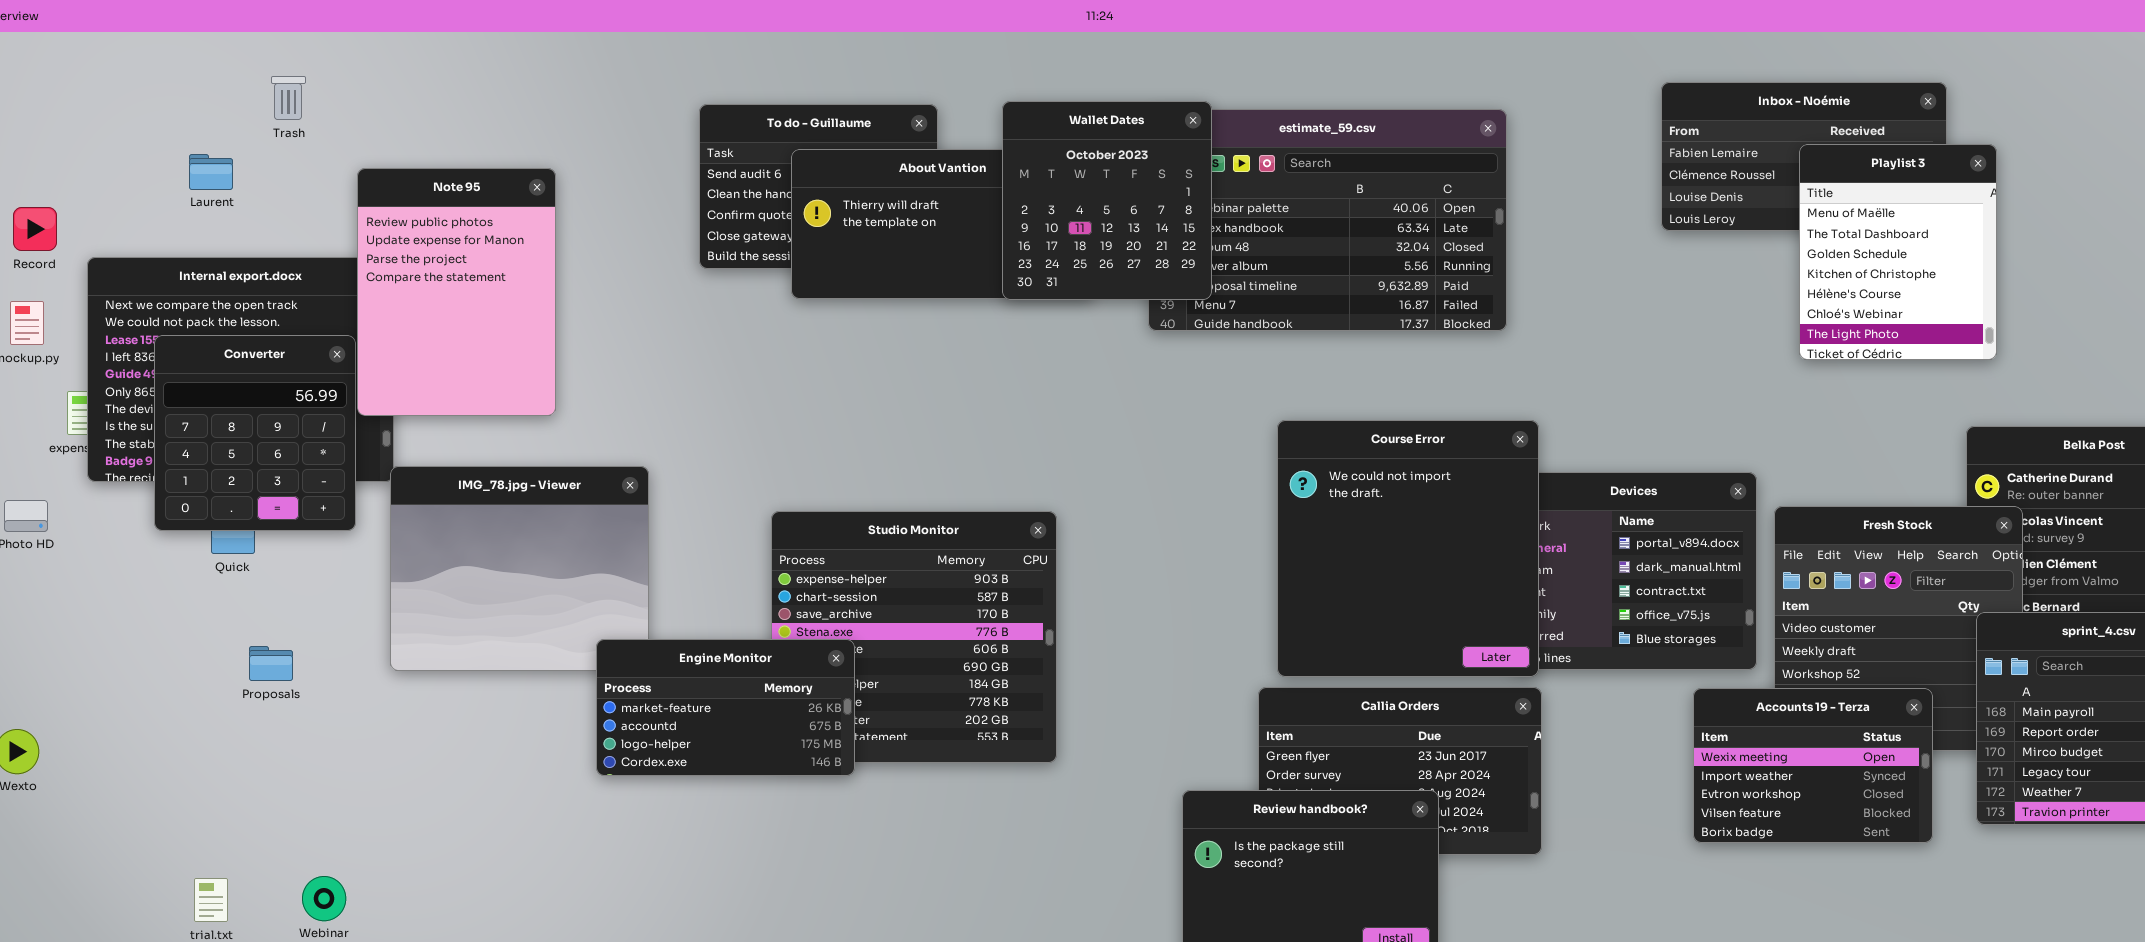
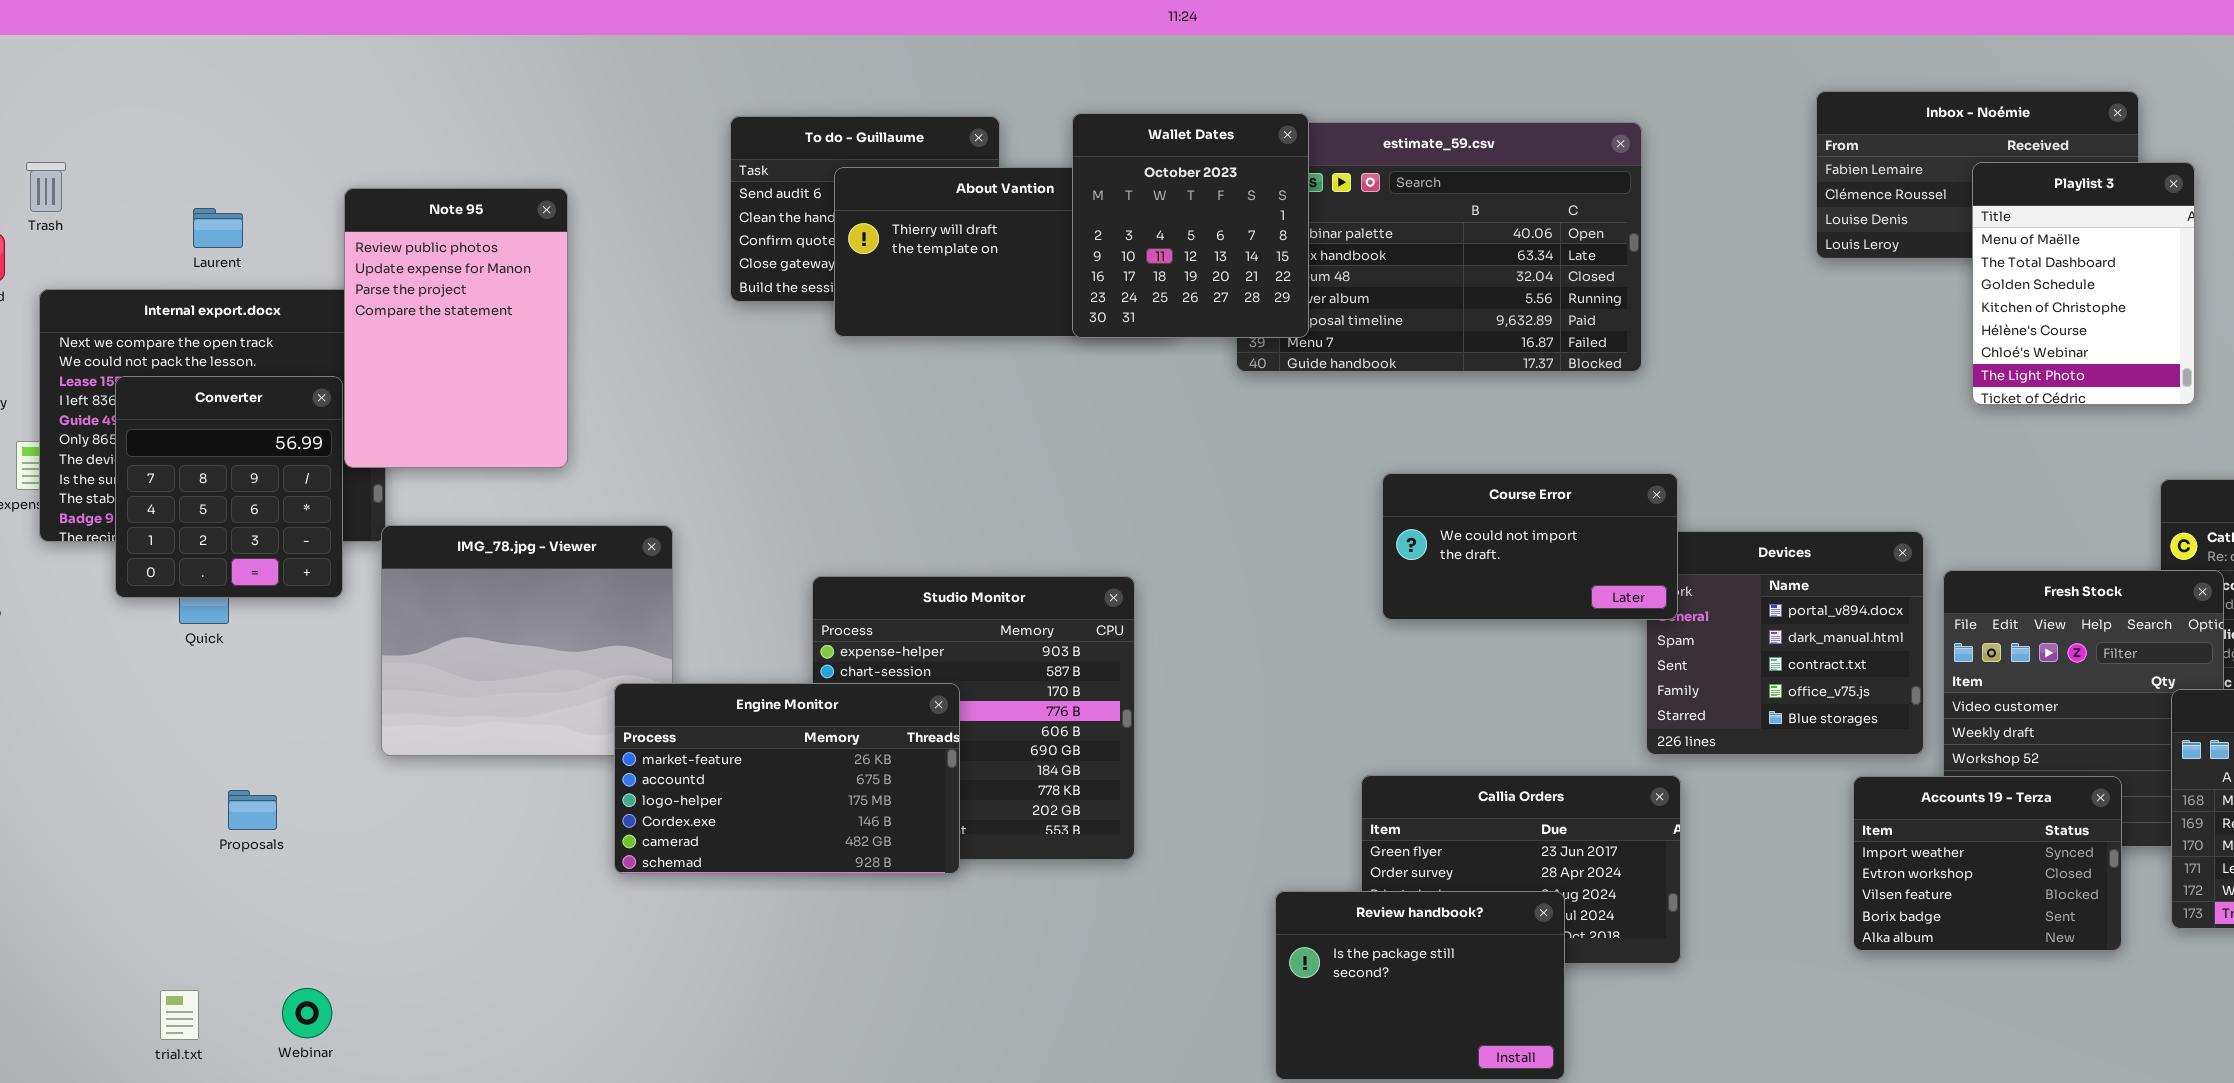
Trash: [271,76,306,120] -> [26,162,66,212], moved
Laurent: [189,154,233,190] -> [193,208,243,248], moved
Course Error: [1277,420,1539,677] -> [1382,473,1678,620], resized
Engine Monitor: [596,639,855,776] -> [614,683,960,874], resized
Proposals: [249,646,293,681] -> [228,790,277,830], moved
Accounts 19 - Terza: [1693,688,1933,843] -> [1853,776,2122,951], scrolled down 1 row

